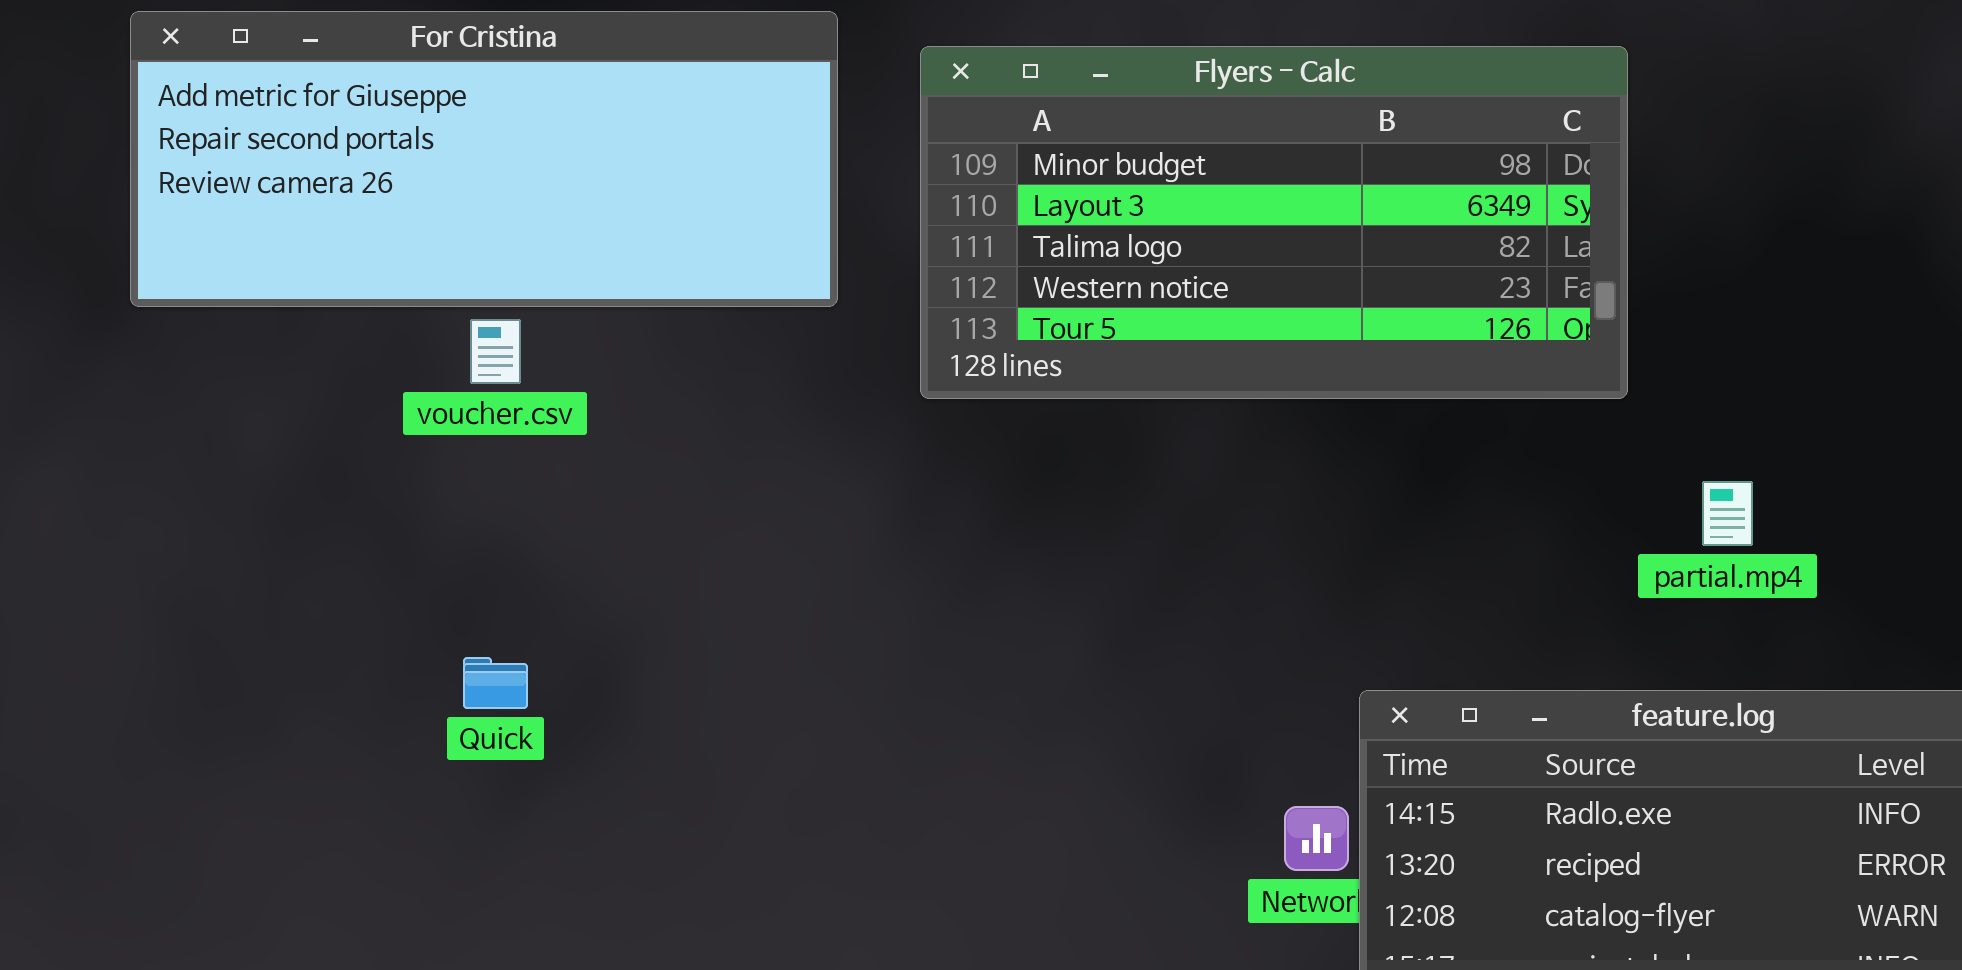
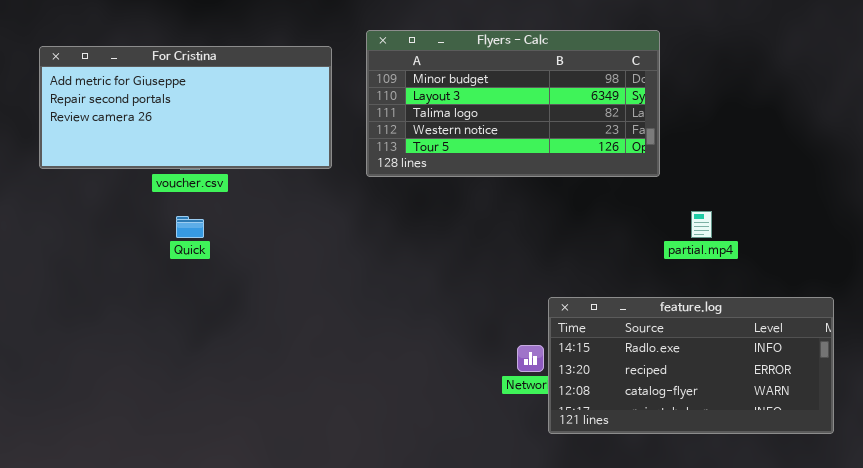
For Cristina: [130,11,838,307] -> [39,46,332,169], moved
Quick: [463,657,528,709] -> [176,216,204,238], moved

